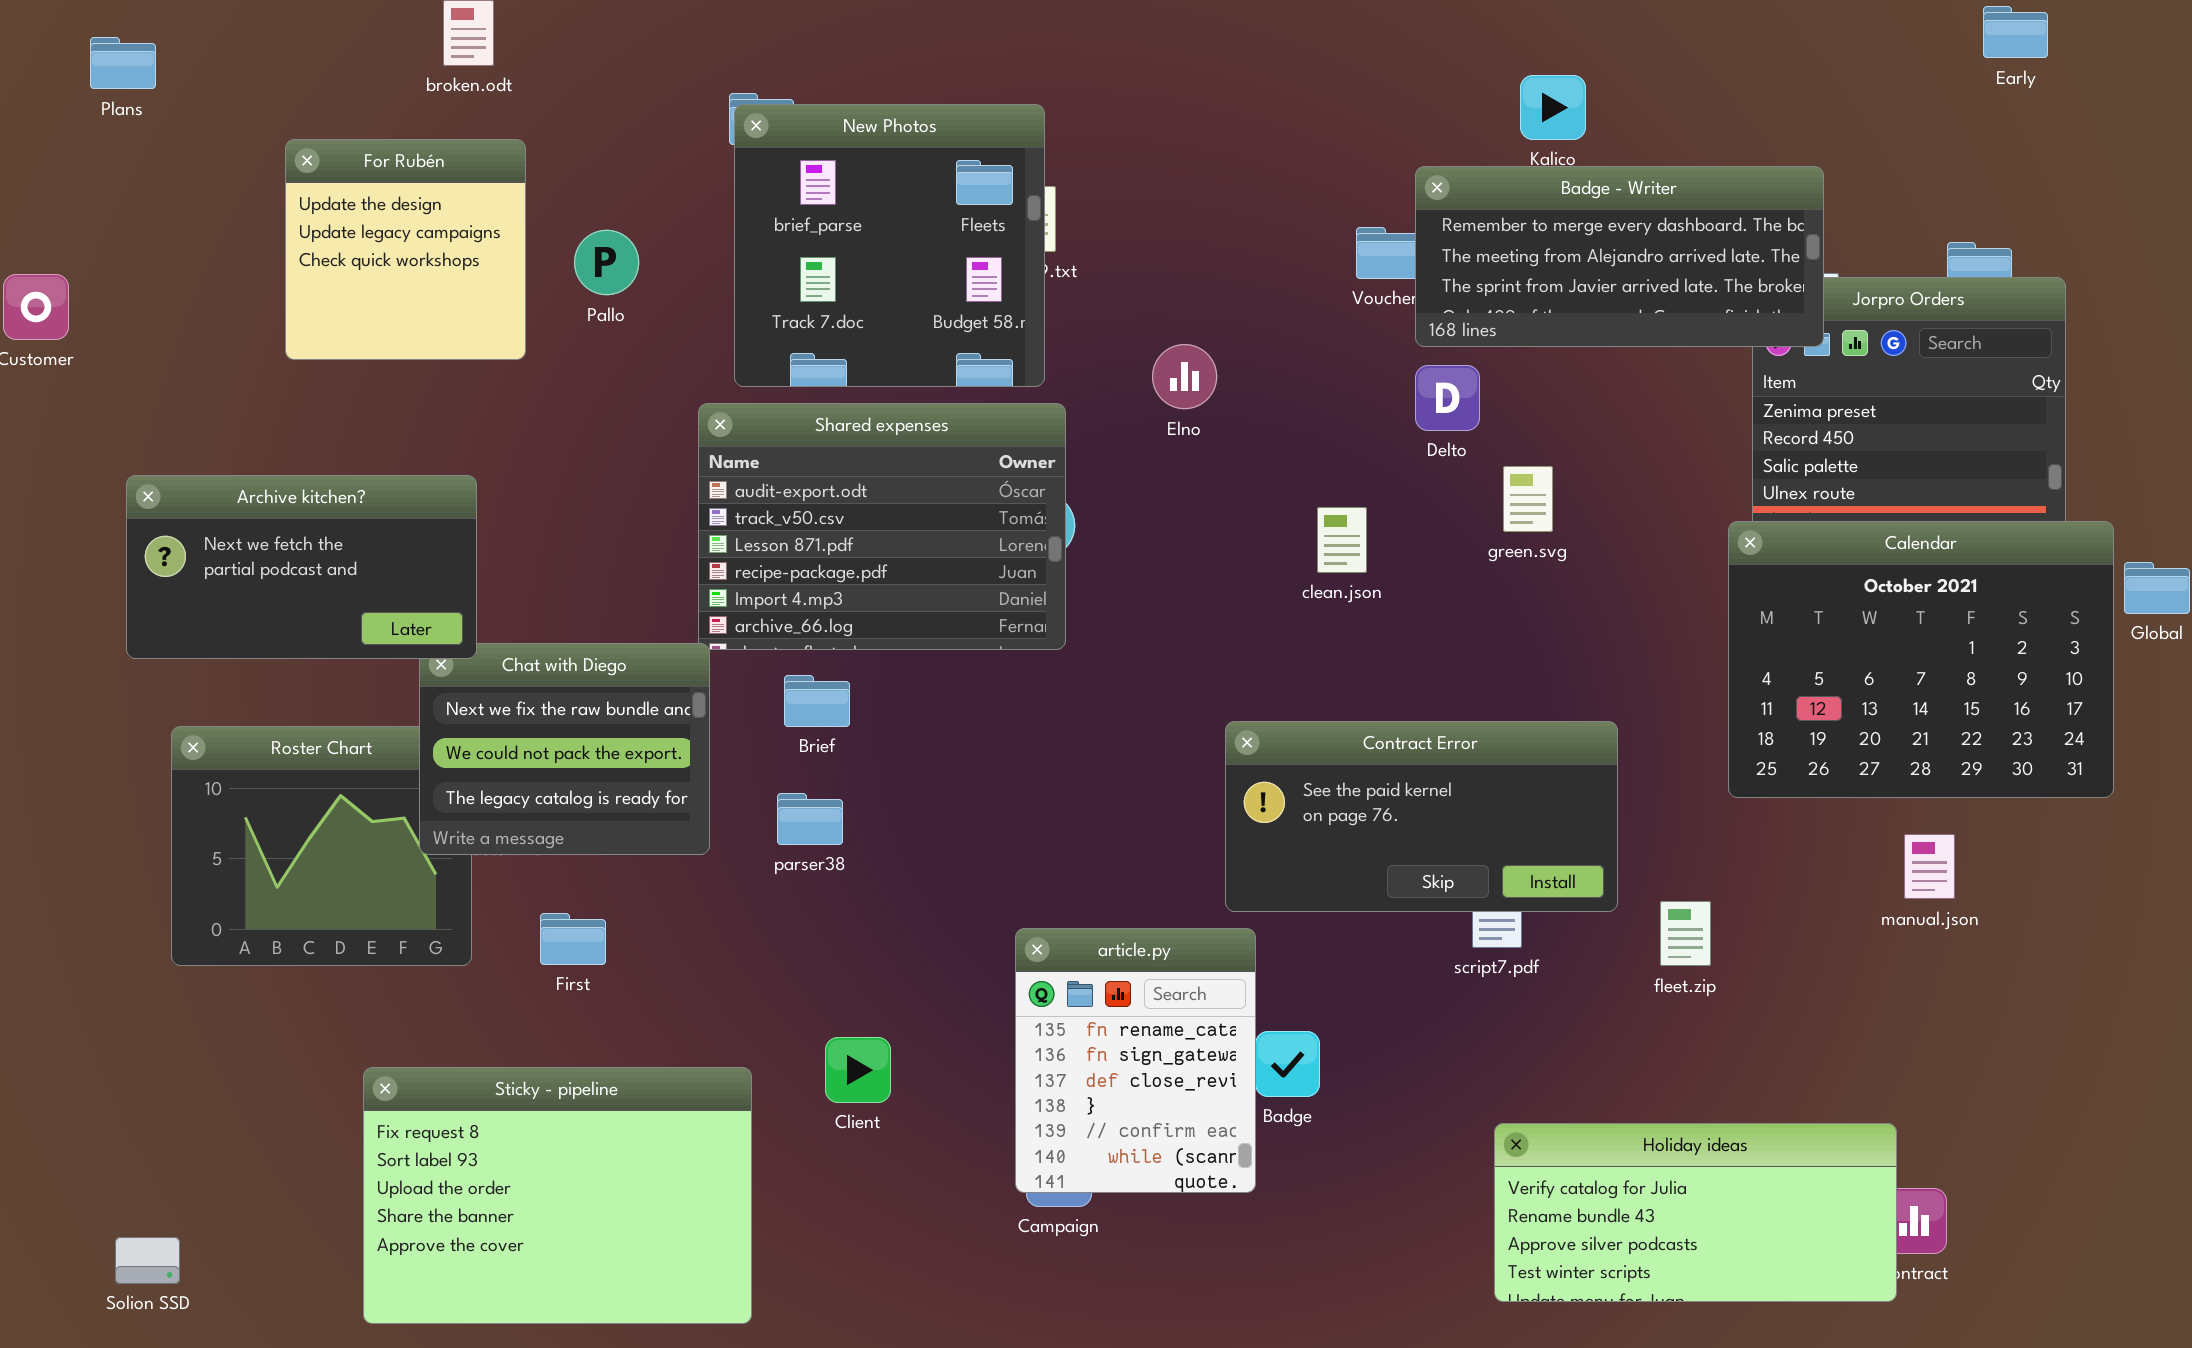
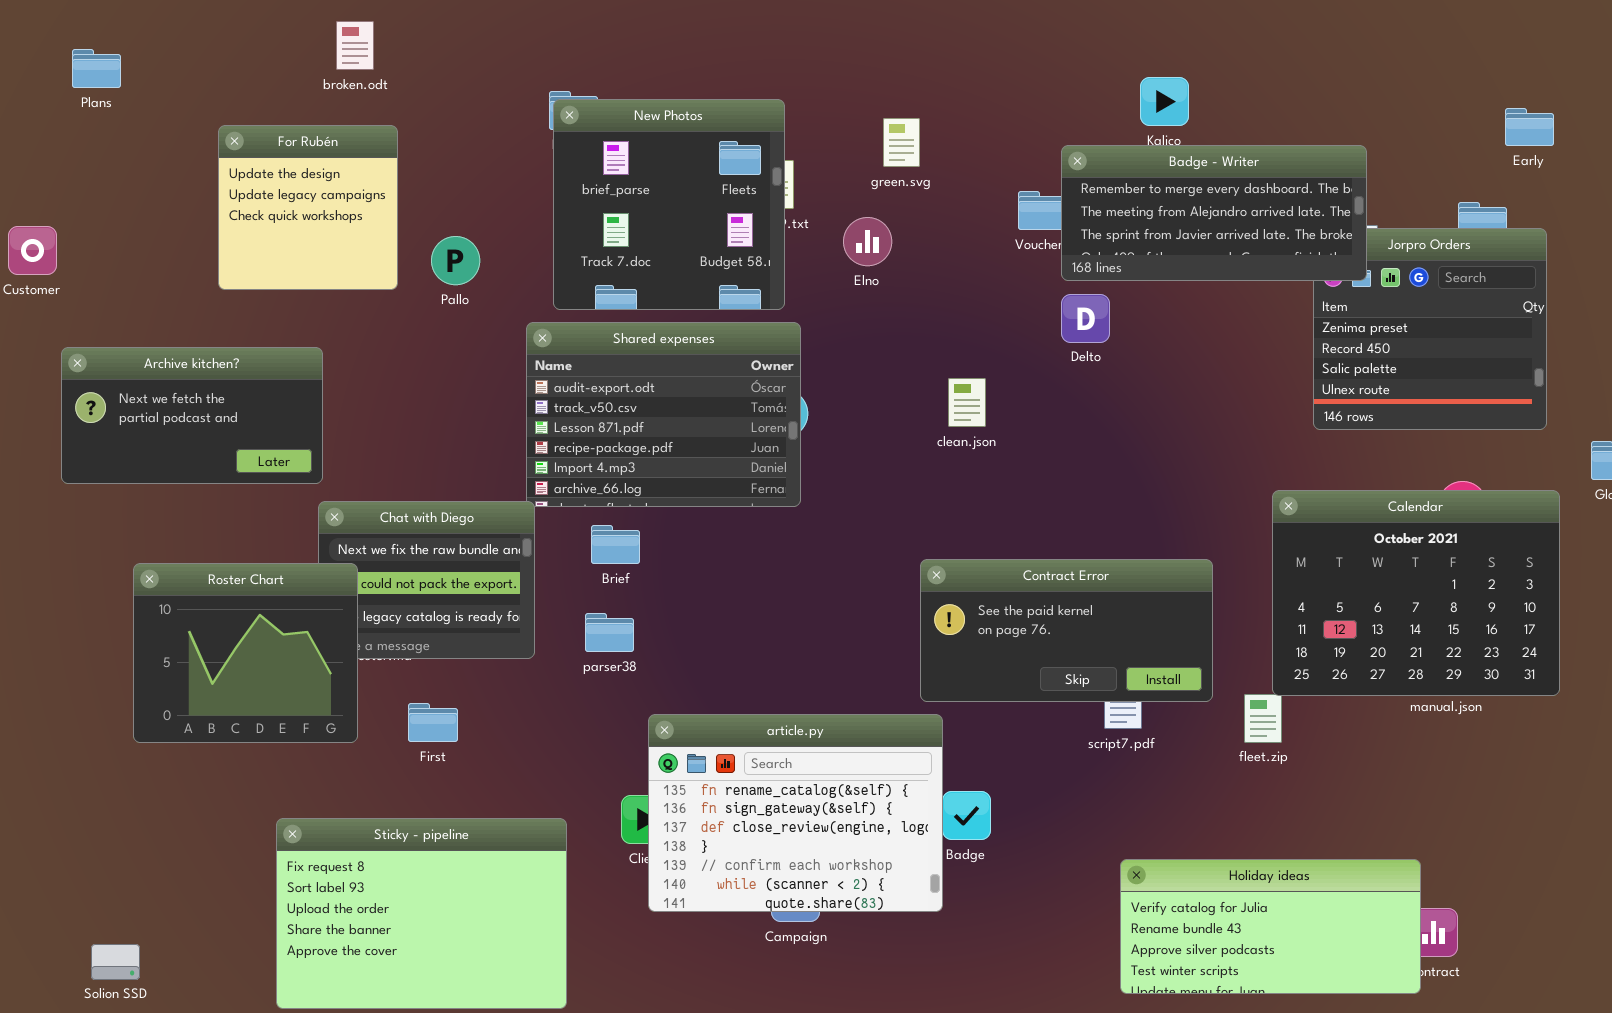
Early: [1983,6,2048,58] -> [1505,108,1554,146], moved
Pallo: [574,230,639,295] -> [431,236,480,285], moved
Elno: [1152,344,1217,409] -> [843,217,892,266], moved
green.svg: [1503,466,1553,532] -> [883,118,920,167], moved
Archive kitchen?: [126,475,477,659] -> [61,347,323,484], moved
clean.json: [1317,507,1367,573] -> [948,378,986,427], moved
Calendar: [1728,521,2114,798] -> [1272,490,1560,696], moved
Roster Chart: [171,726,472,966] -> [133,563,358,743], raised
article.py: [1015,928,1256,1193] -> [648,714,943,912], resized

